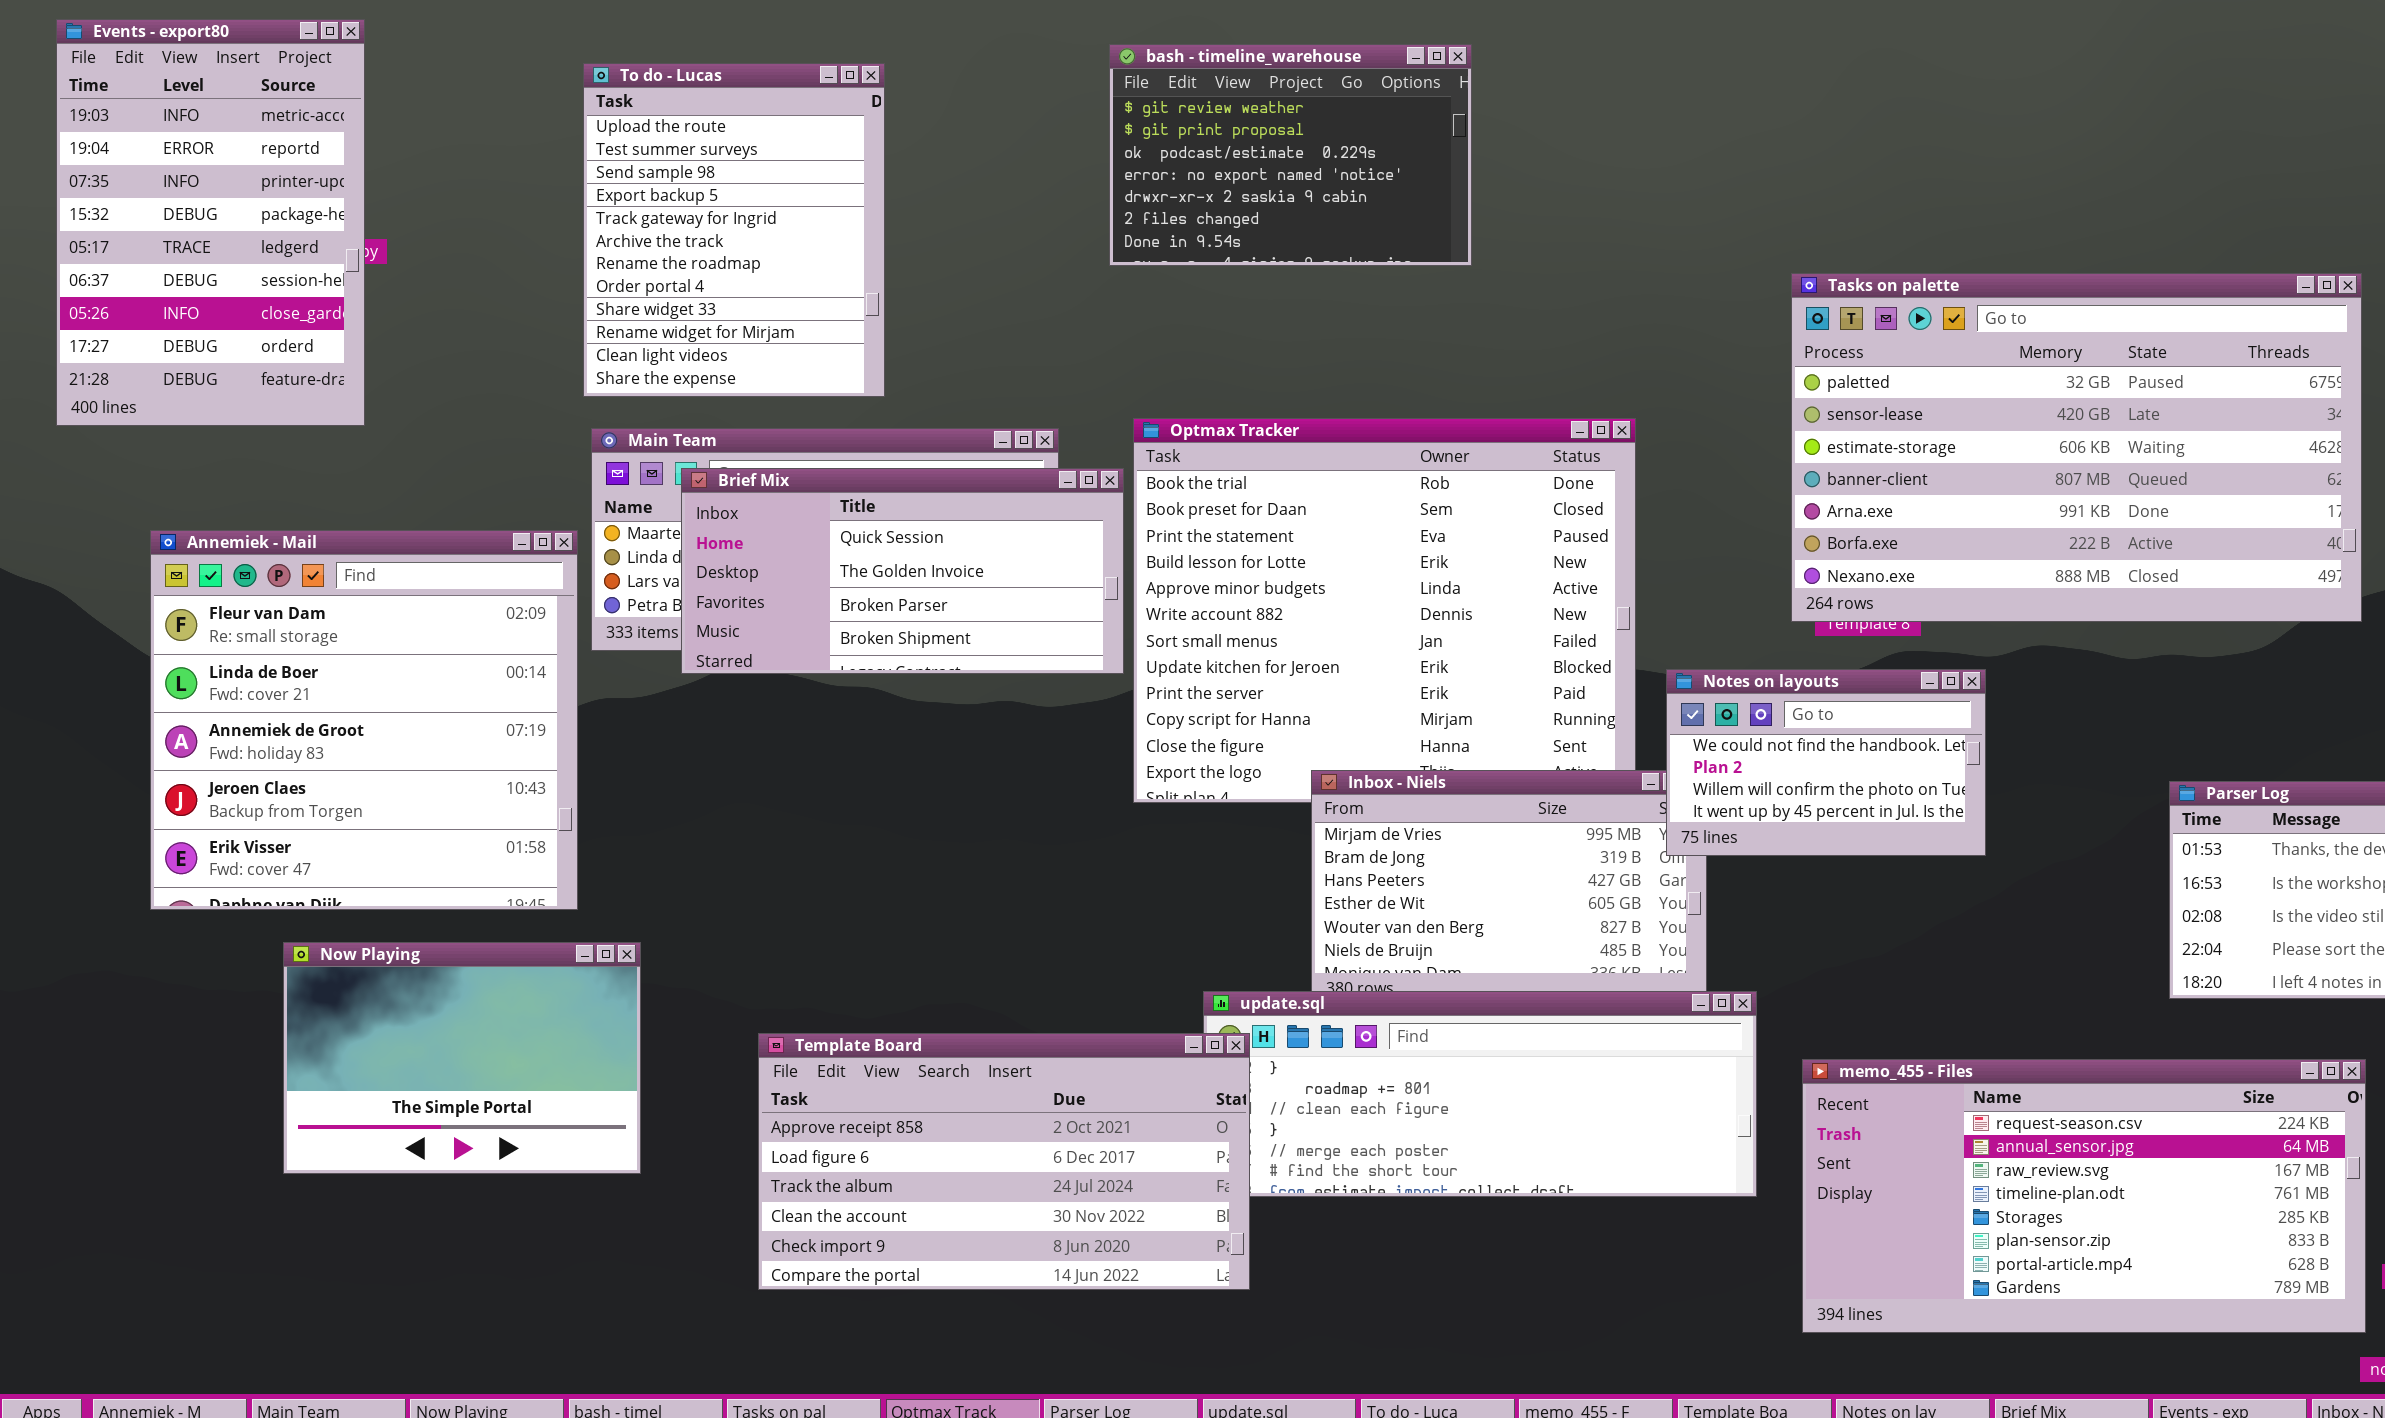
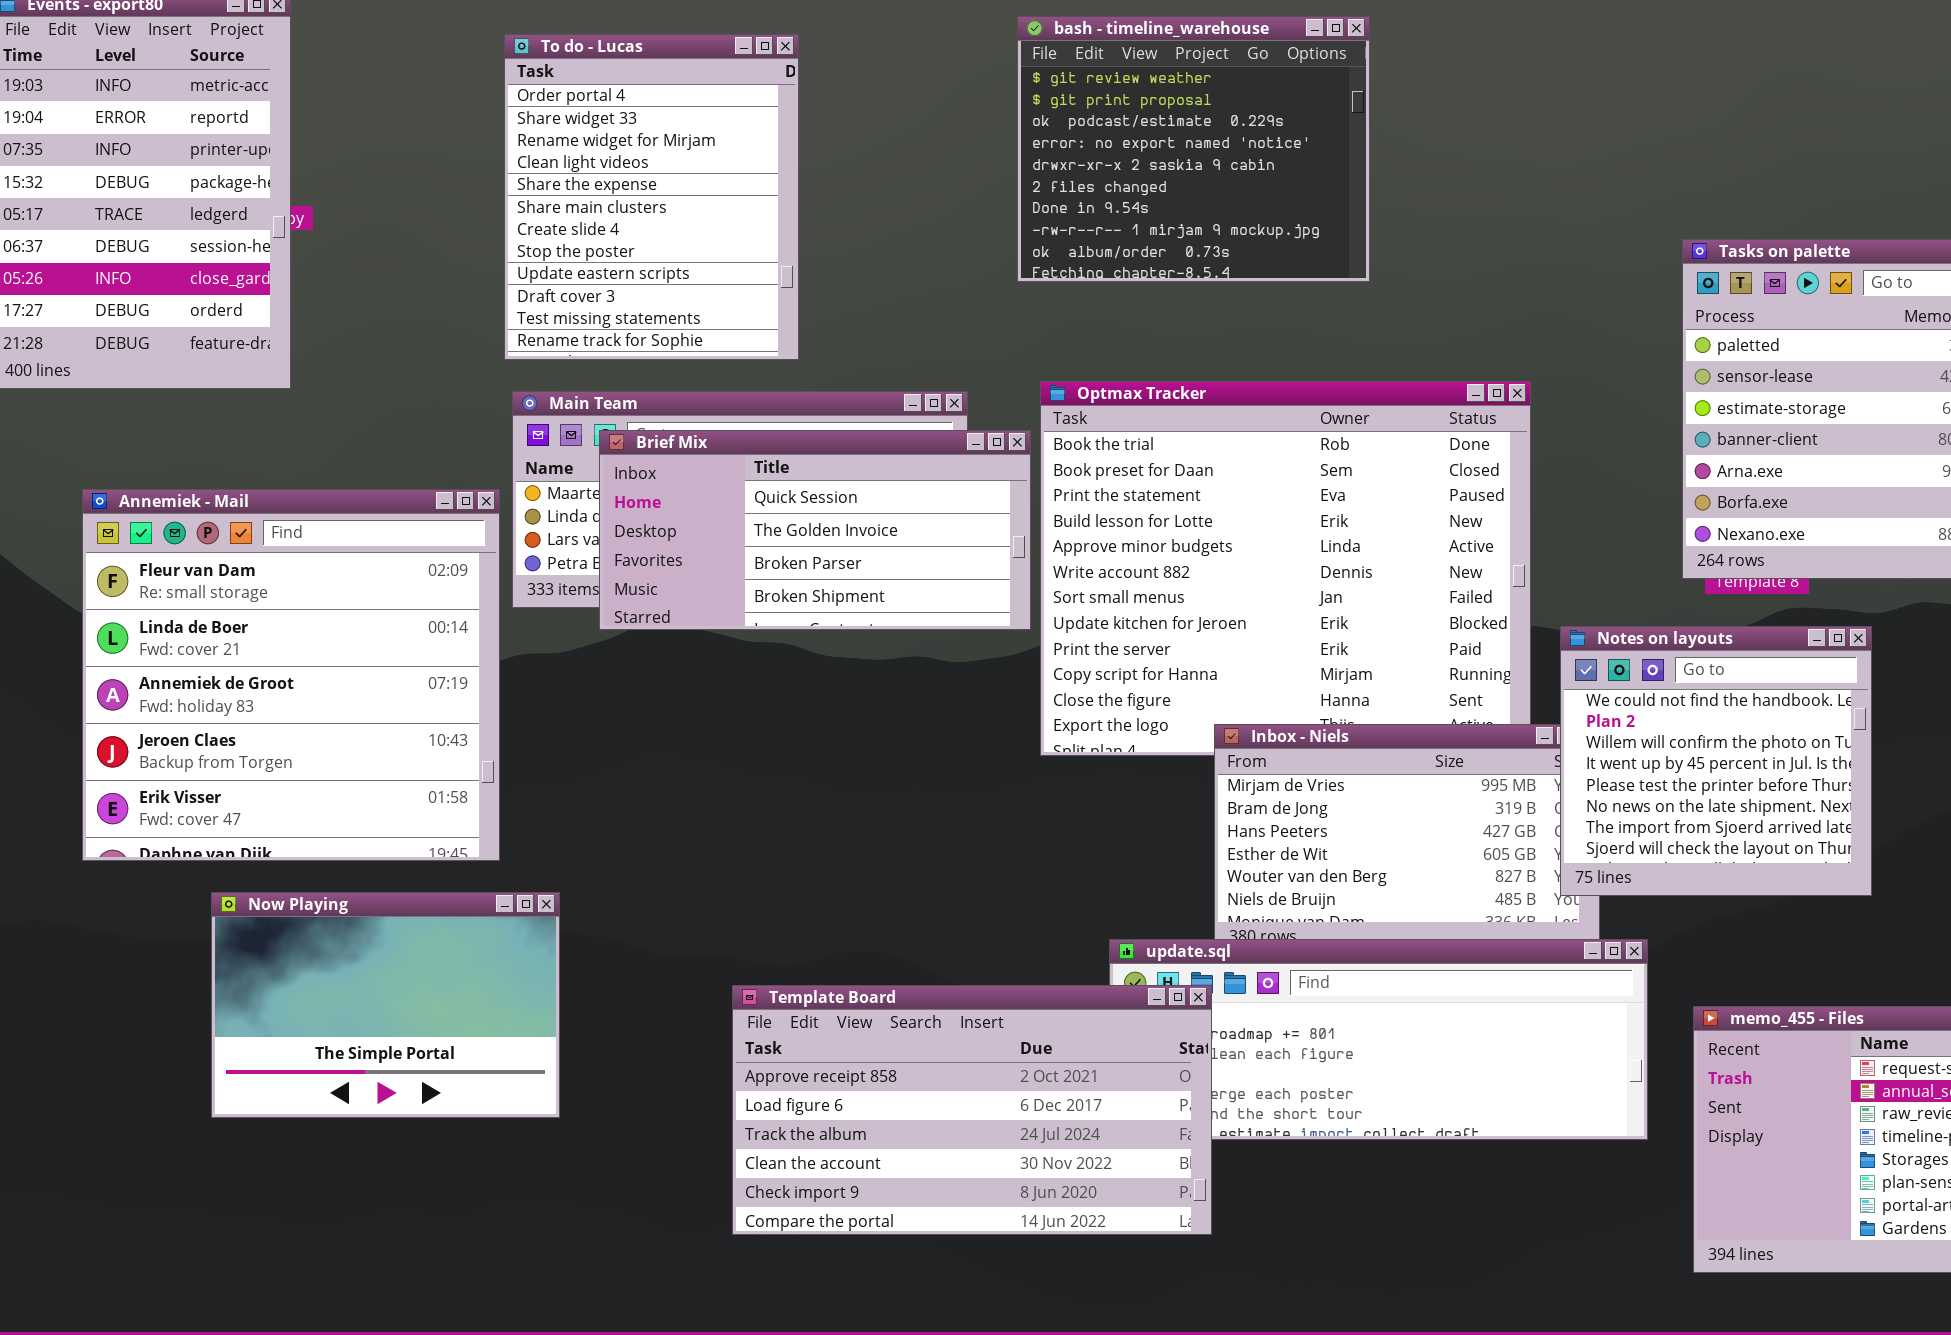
bash - timeline_warehouse: [1109,44,1472,266] -> [1017,16,1370,282], resized
To do - Lucas: [583,63,885,397] -> [504,34,799,360], scrolled down 7 rows
Notes on layouts: [1666,669,1986,856] -> [1560,626,1872,896], resized
Template Board: [758,1033,1250,1290] -> [732,985,1212,1235], moved

